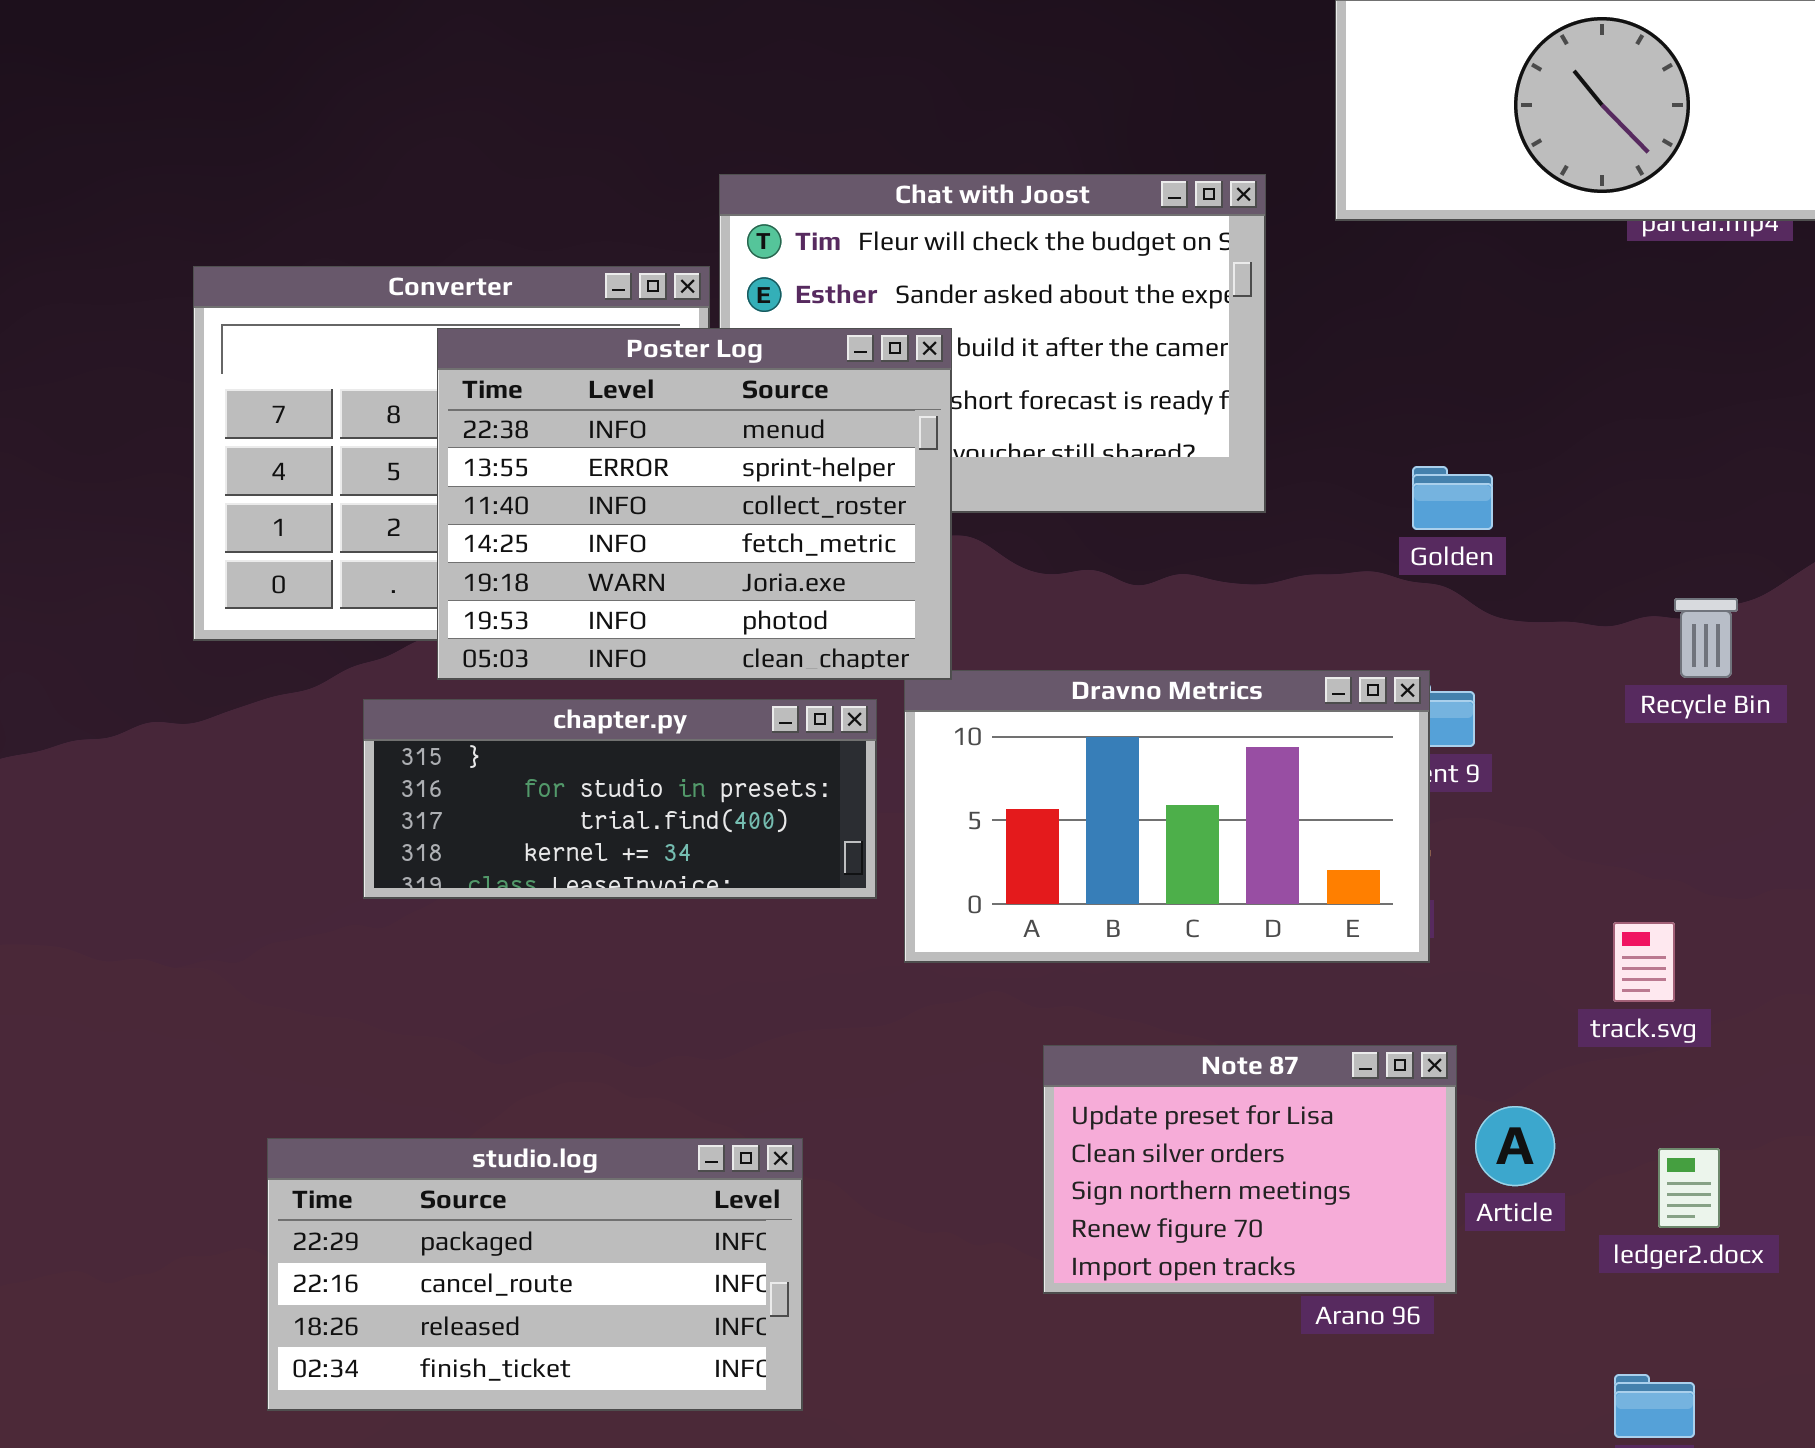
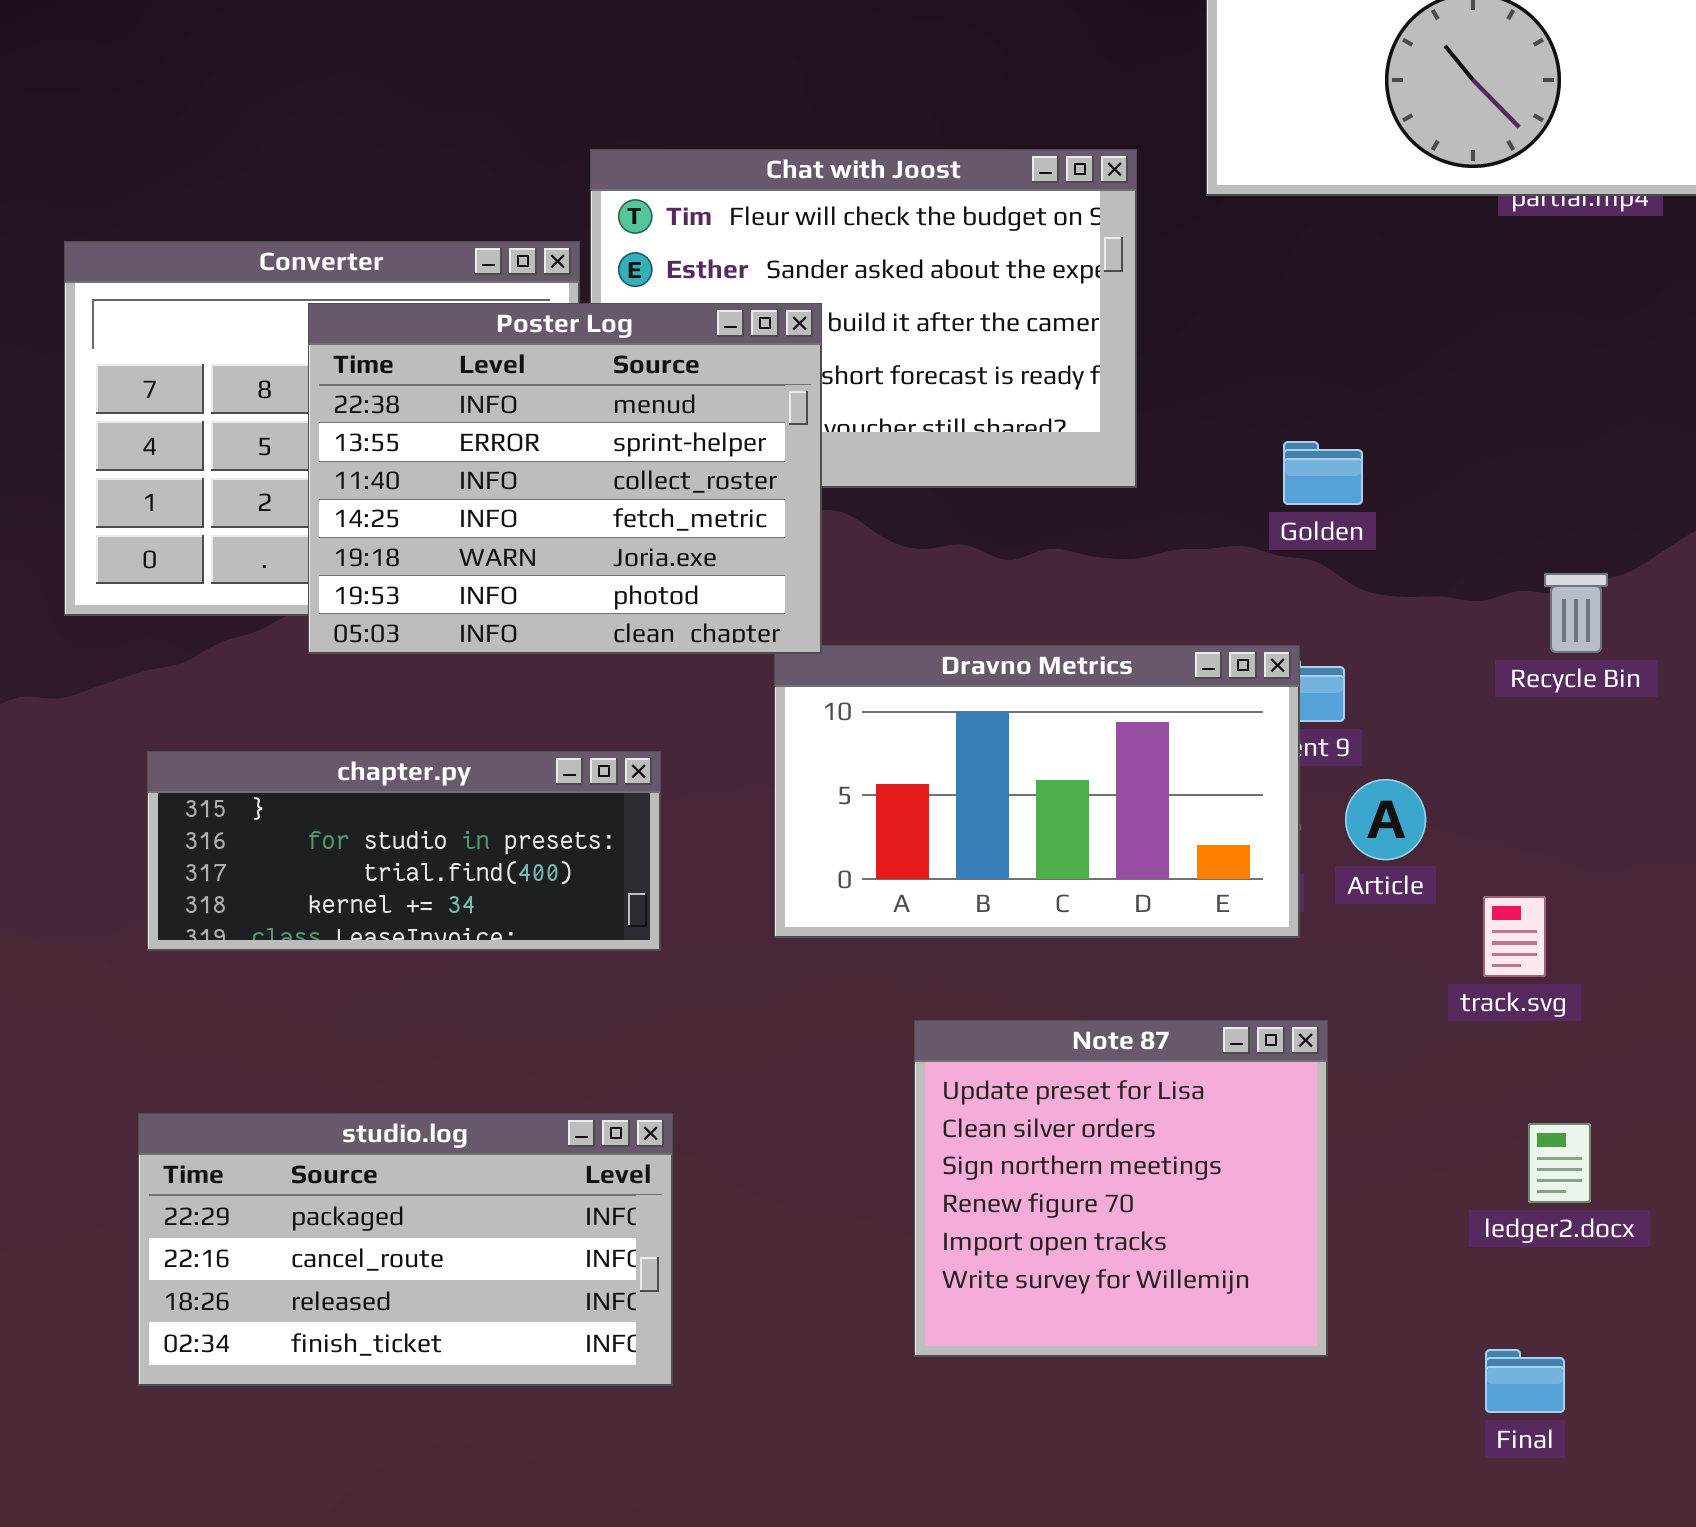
chapter.py: [363,699,877,899] -> [147,751,661,951], moved
Note 87: [1043,1045,1457,1294] -> [914,1020,1328,1357], resized
Article: [1475,1106,1555,1186] -> [1345,779,1426,860], moved

